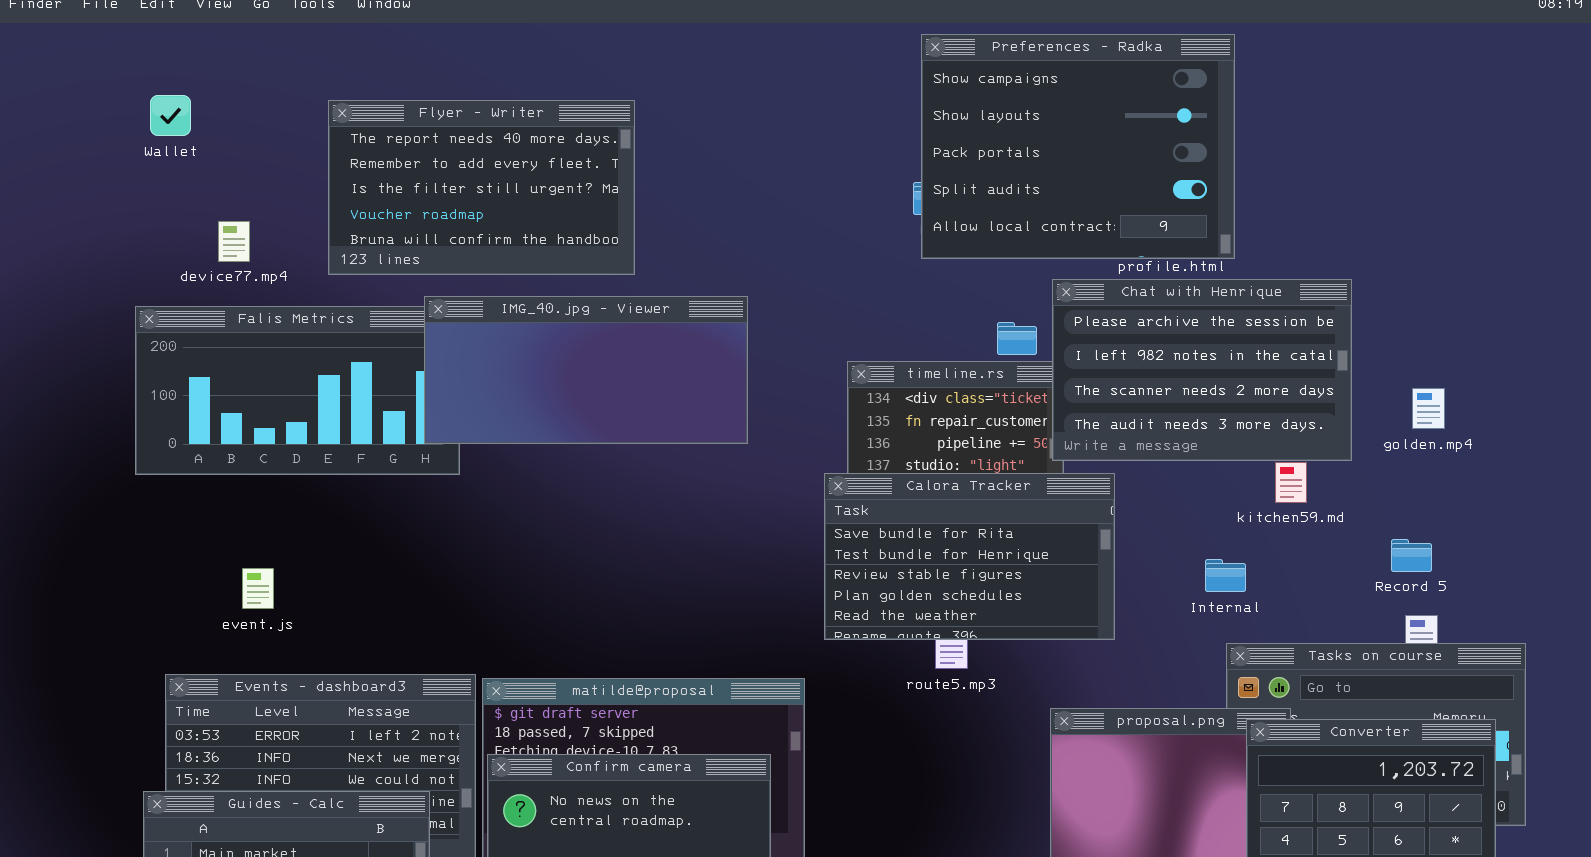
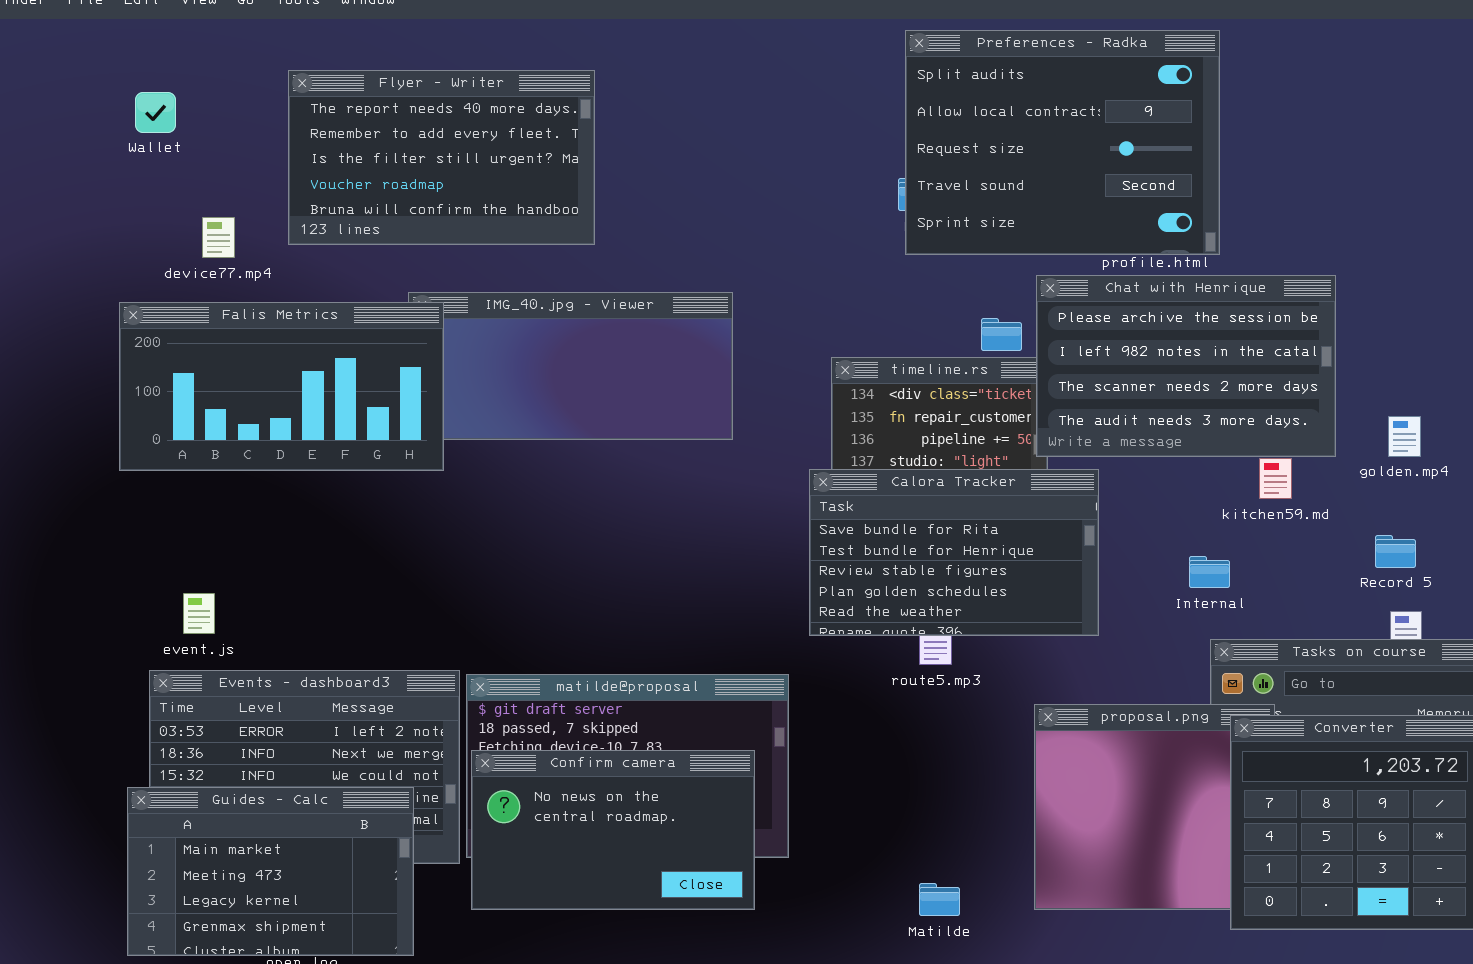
Preferences - Radka: [921,34,1235,259] -> [905,30,1220,255], scrolled down 3 rows
Flyer - Writer: [328,100,635,275] -> [288,70,595,245], moved
Falis Metrics: [135,306,460,475] -> [119,302,444,471], raised
golden.mp4: [1412,388,1445,429] -> [1388,416,1421,457], moved
event.js: [242,568,274,609] -> [183,593,215,634], moved

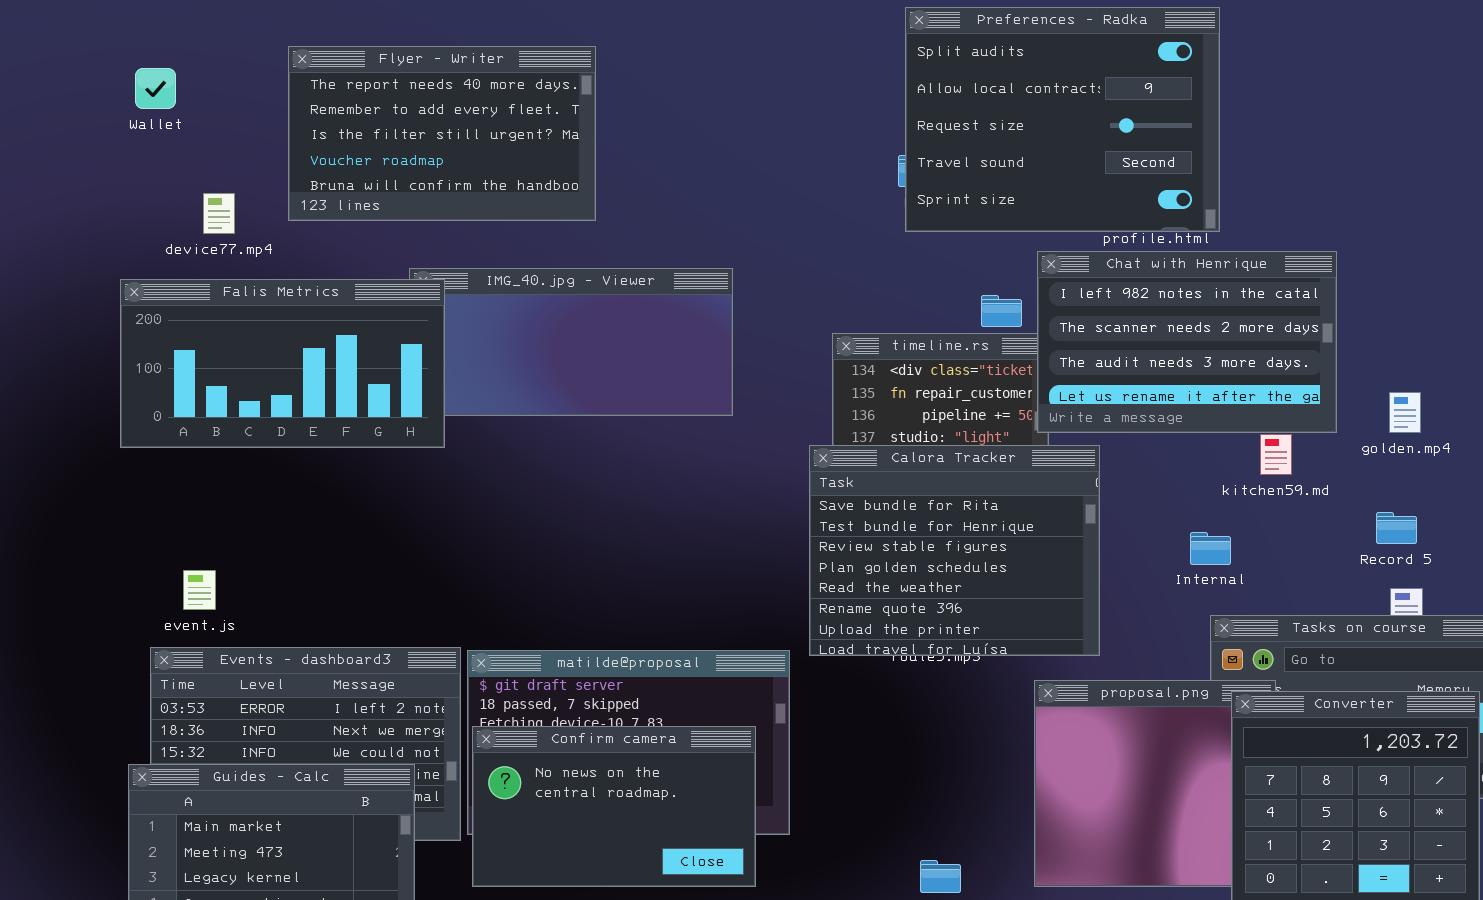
Chat with Henrique: [1036,275,1336,457] -> [1037,251,1337,433], scrolled down 1 row
Calora Tracker: [809,469,1099,636] -> [809,445,1100,656], resized

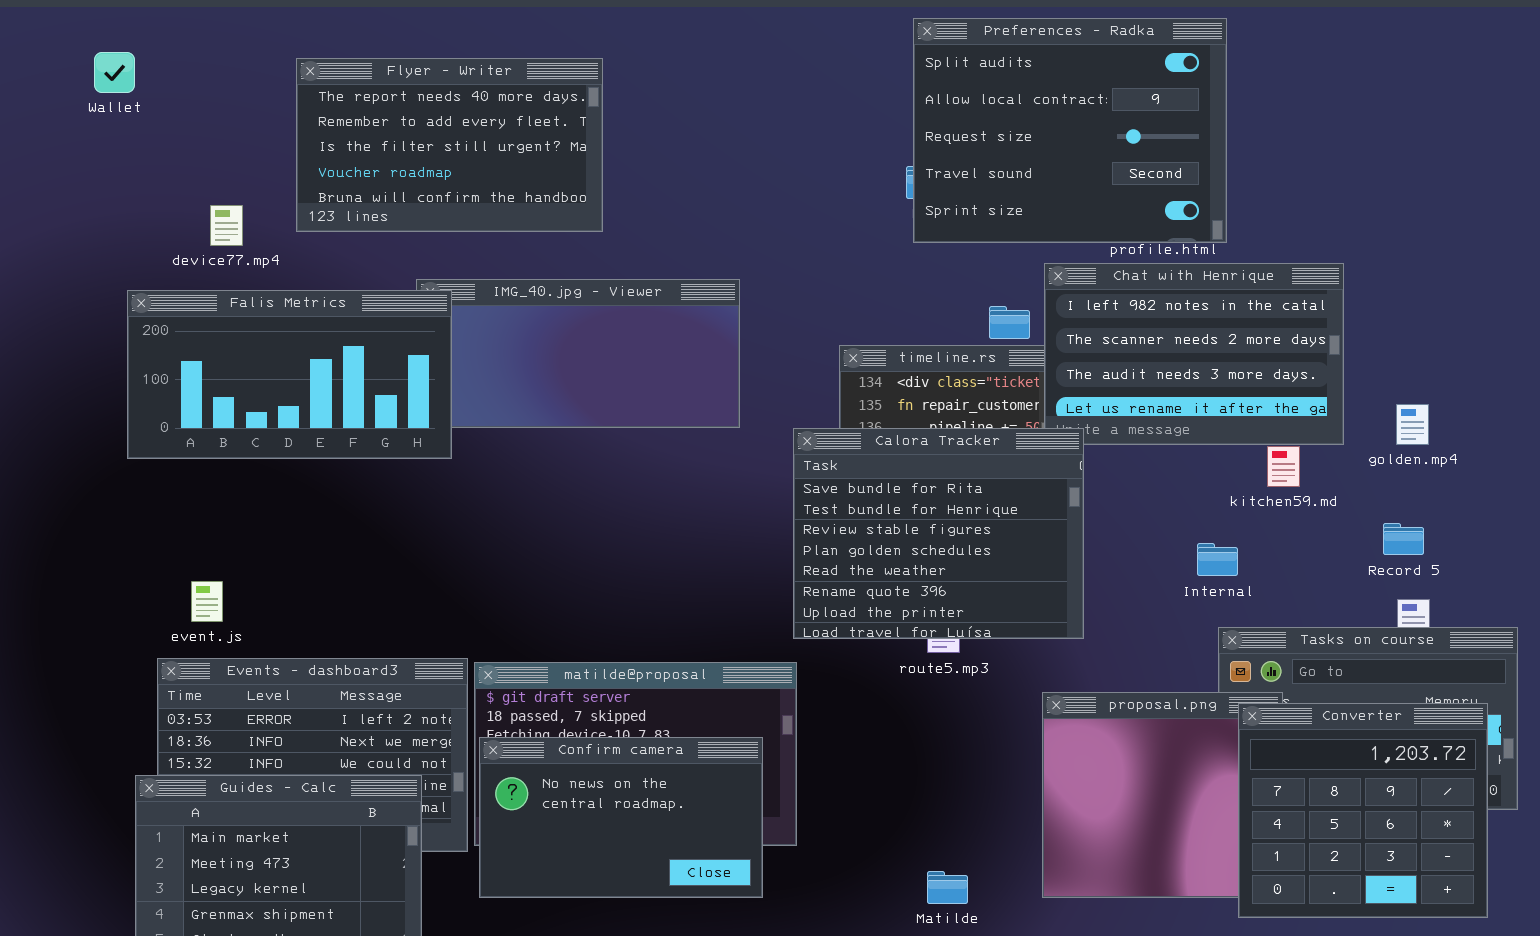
Wallet: [135,68,176,109] -> [94,52,135,93], moved
Calora Tracker: [809,445,1100,656] -> [793,428,1084,639], moved

